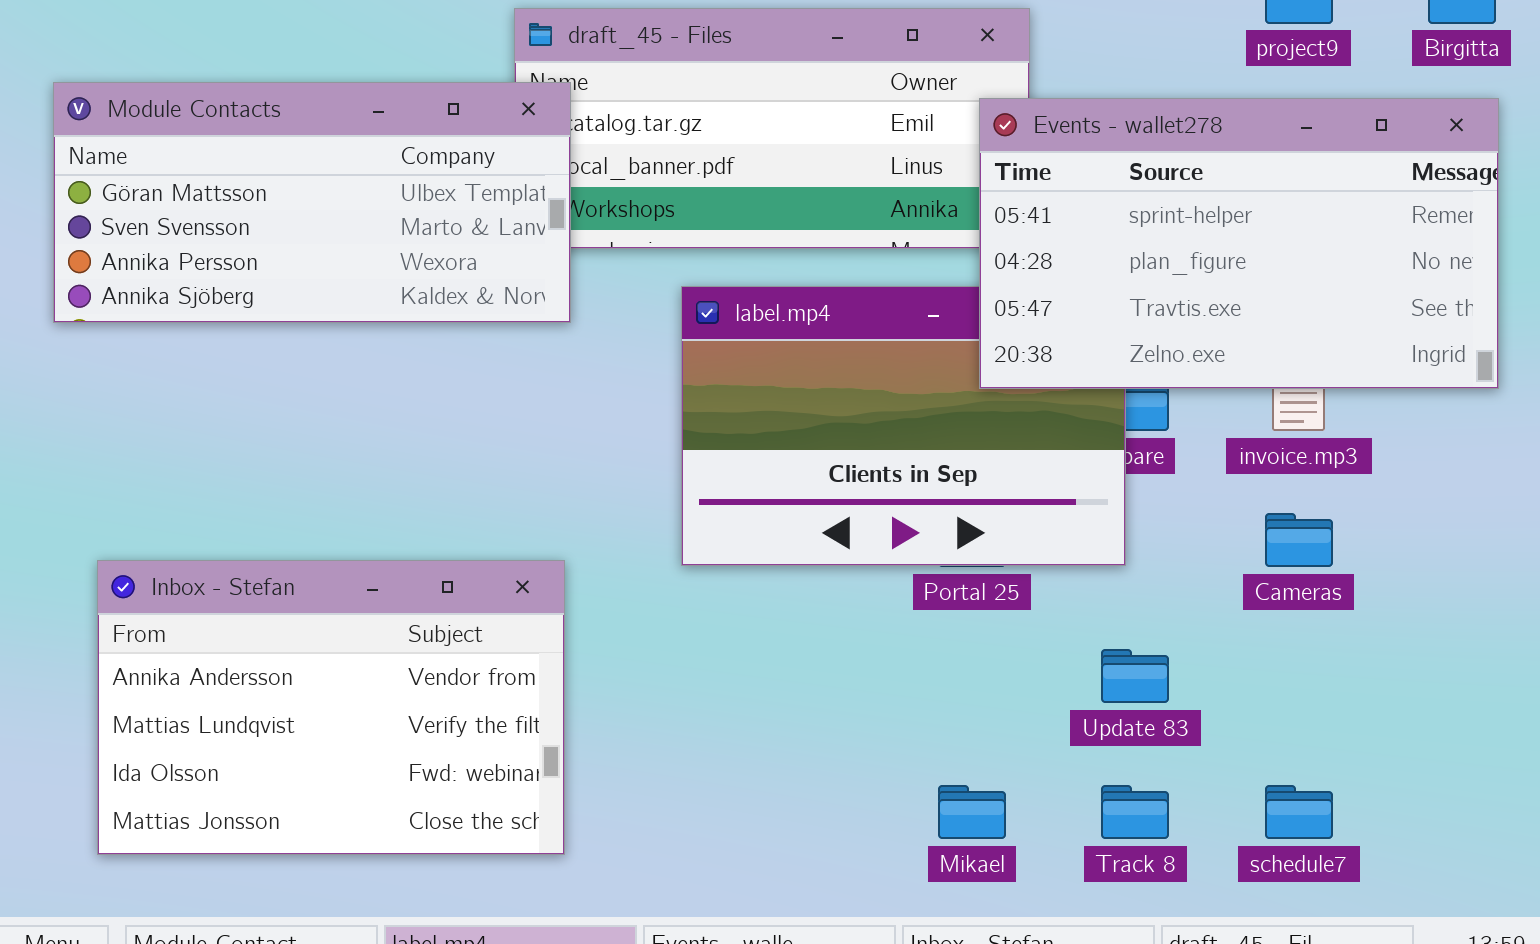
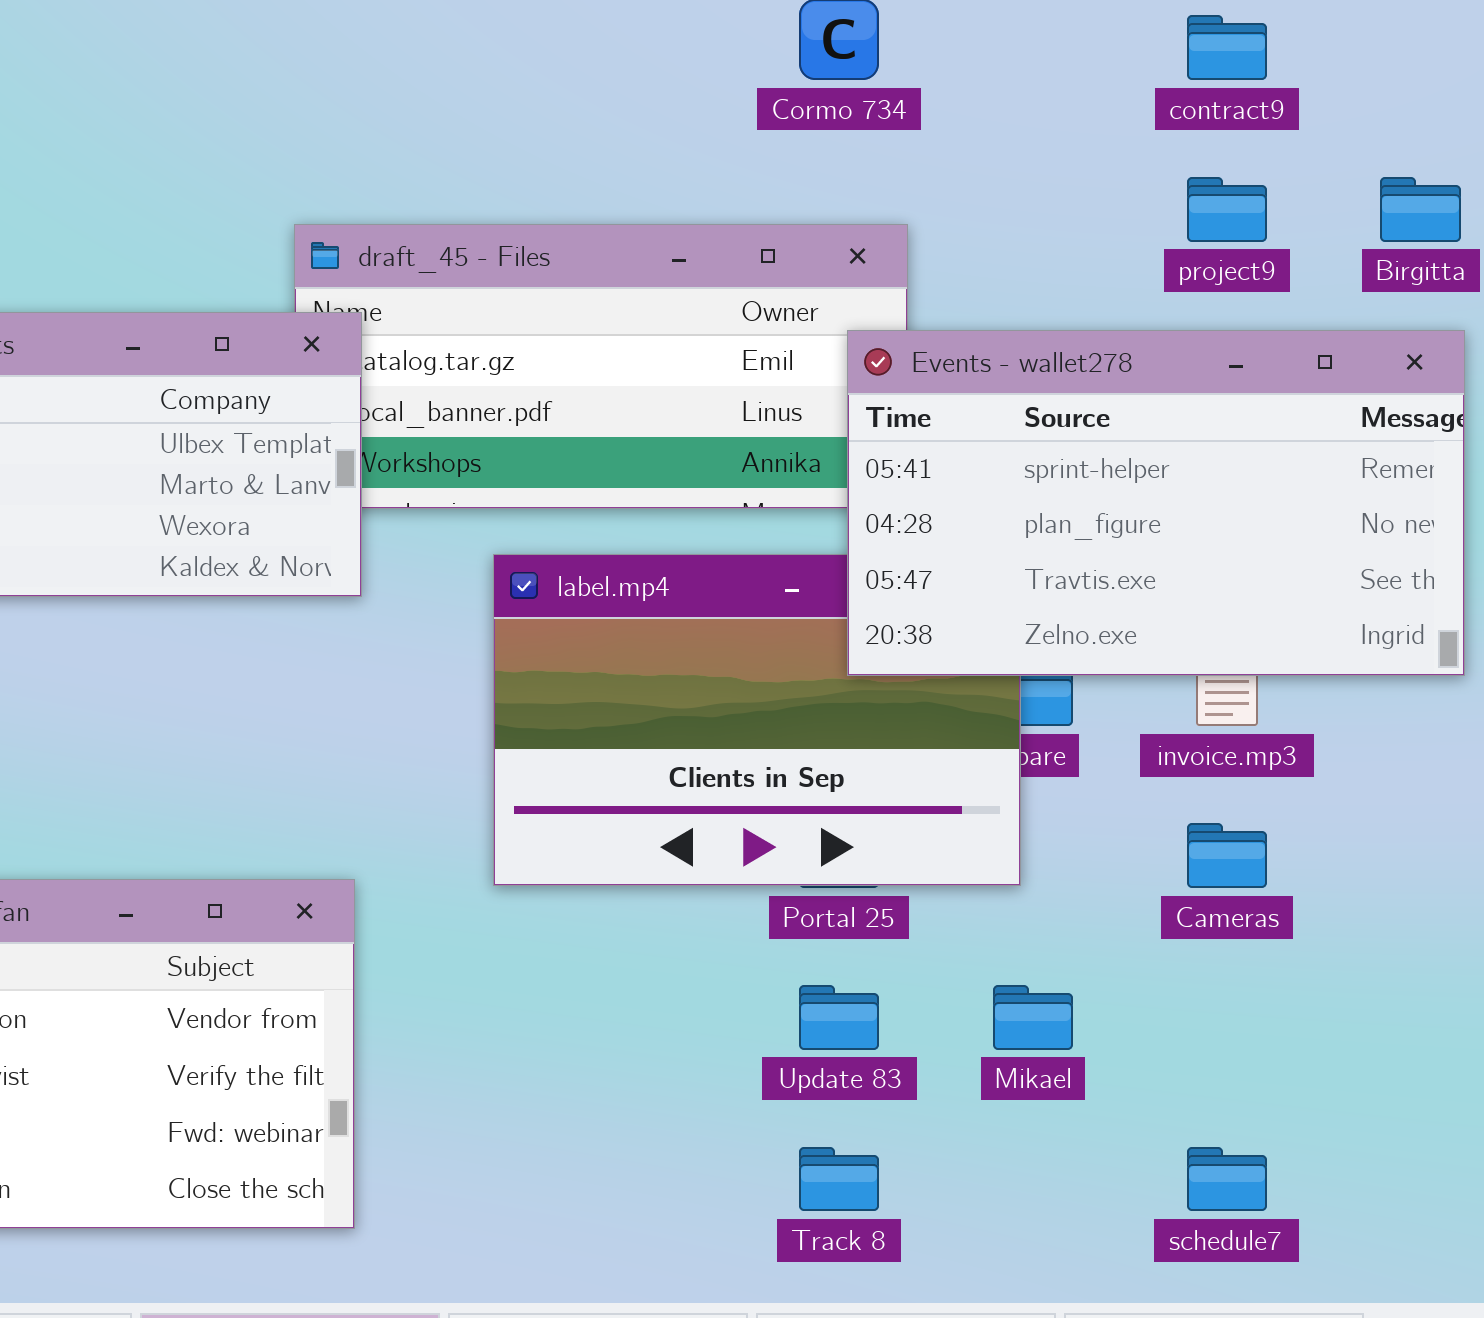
Update 83: [1101,649,1169,703] -> [799,985,879,1050], moved
Mikael: [938,785,1006,839] -> [993,985,1073,1050], moved
Track 8: [1101,785,1169,839] -> [799,1147,879,1211], moved

